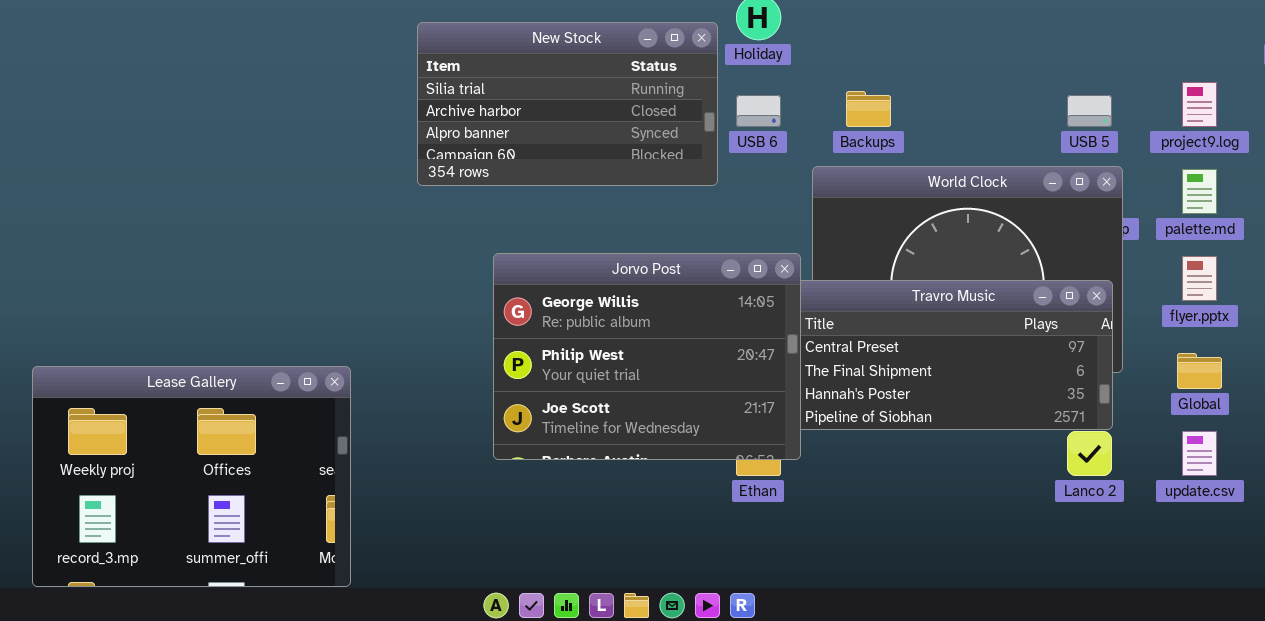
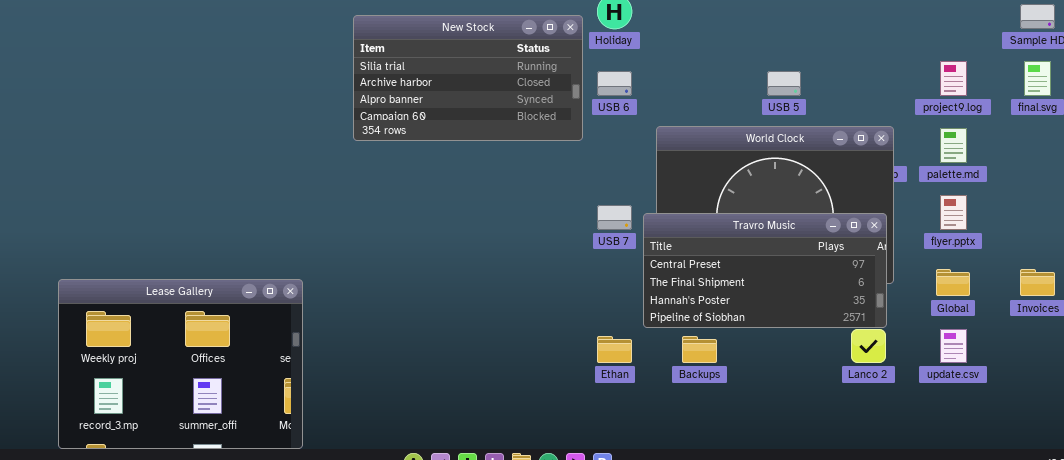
Backups: [846,91,891,127] -> [682,336,717,363], moved
USB 5: [1067,95,1112,127] -> [767,71,801,96], moved
Jorvo Post: [493,253,801,460] -> none, closed

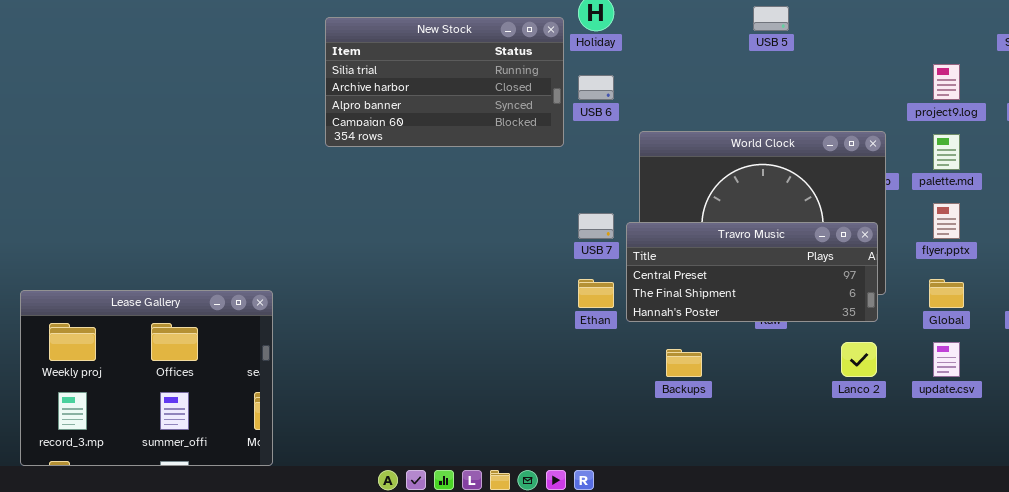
USB 5: [767,71,801,96] -> [753,6,789,31], moved
Travro Music: [643,213,887,328] -> [626,222,878,322], resized
Ethan: [597,336,632,363] -> [578,279,614,308], moved

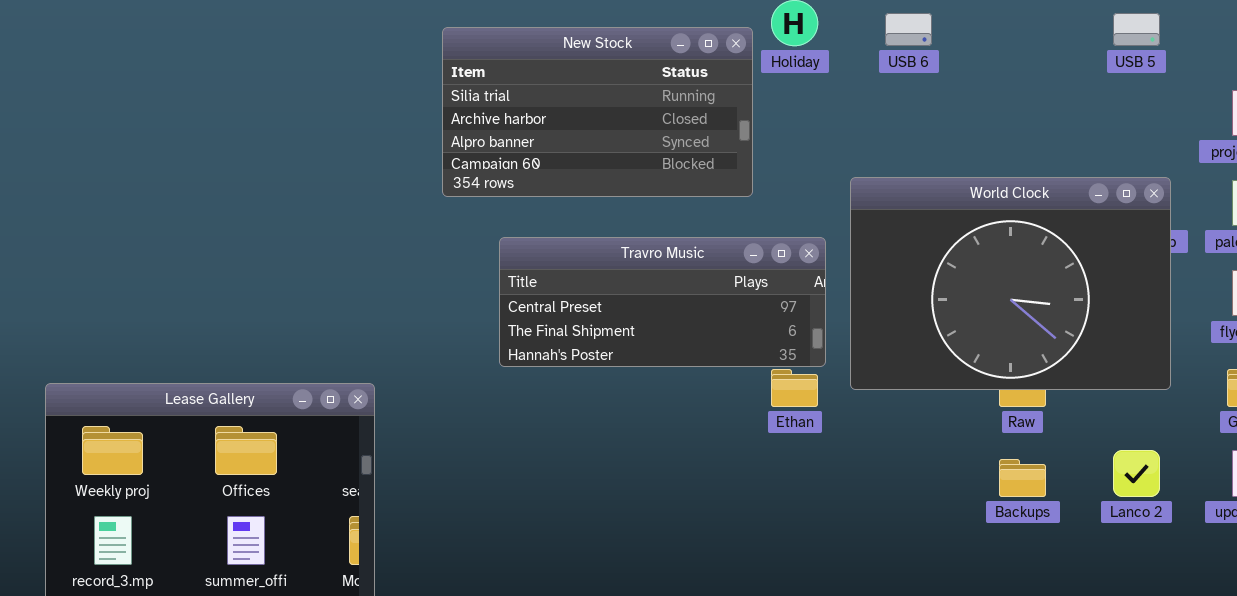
USB 5: [753,6,789,31] -> [1113,13,1160,46], moved
USB 6: [578,75,614,100] -> [885,13,932,46], moved
Travro Music: [626,222,878,322] -> [499,237,826,367], moved
Backups: [666,349,702,377] -> [999,459,1046,497], moved

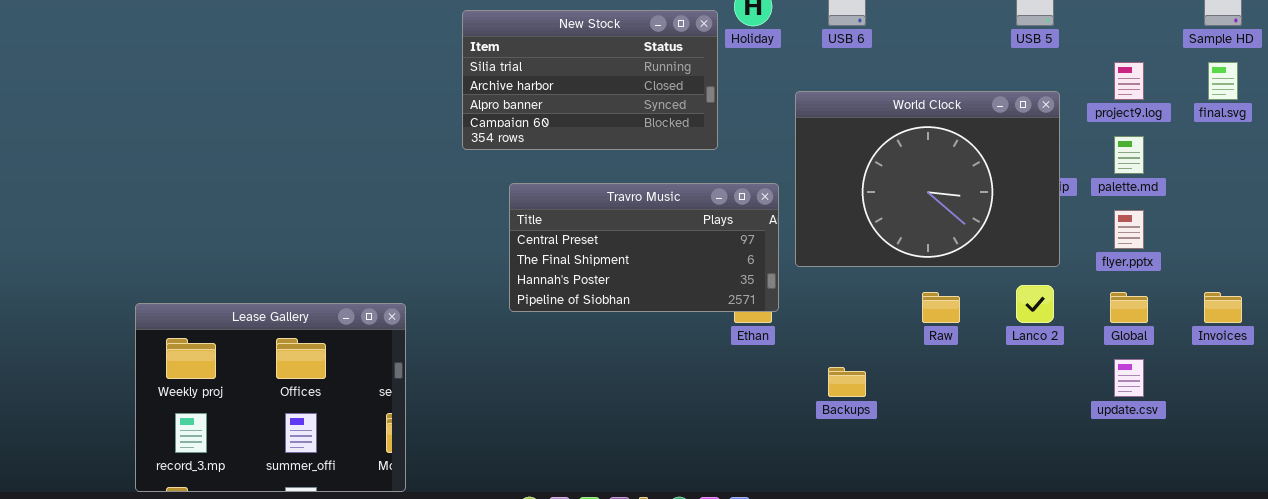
World Clock: [850,177,1171,390] -> [795,91,1060,267], moved
Travro Music: [499,237,826,367] -> [509,183,779,312], resized
Lanco 2: [1113,450,1160,497] -> [1016,285,1054,323], moved
Backups: [999,459,1046,497] -> [828,367,866,397], moved

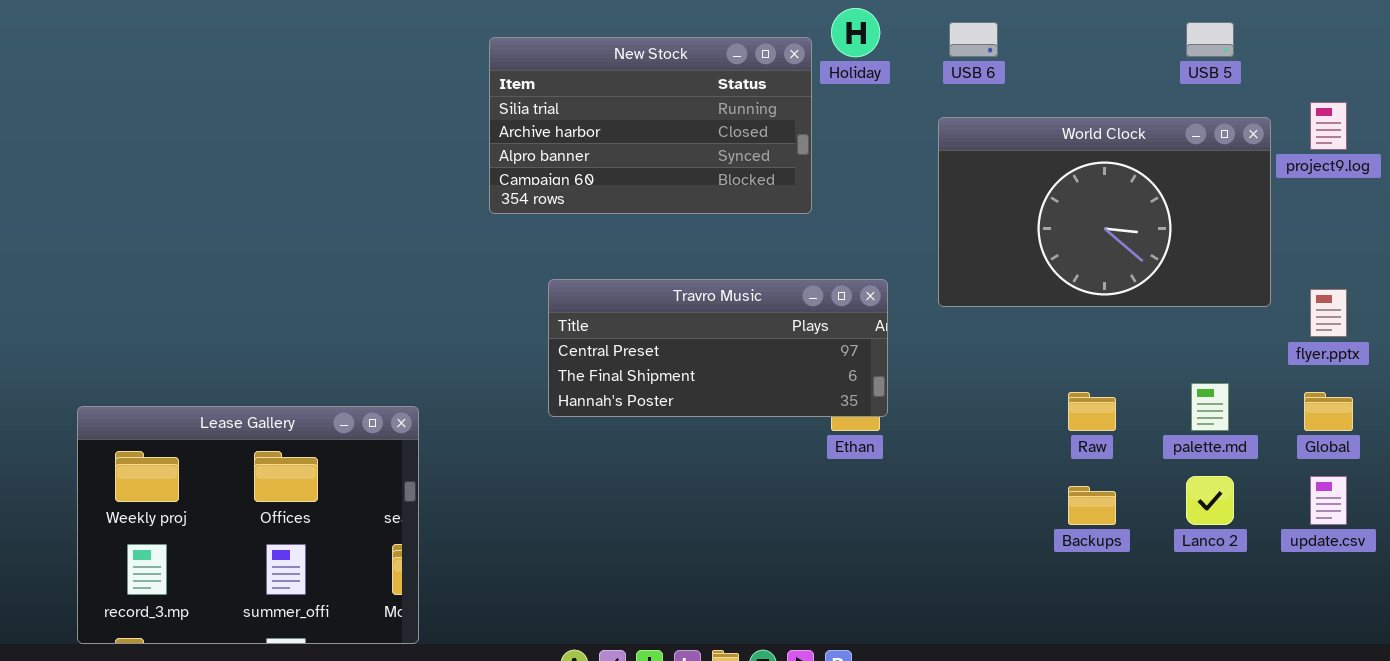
World Clock: [795,91,1060,267] -> [938,117,1271,307], moved, resized
palette.md: [1114,136,1144,174] -> [1191,383,1229,431], moved
Travro Music: [509,183,779,312] -> [548,279,888,417], resized
Lanco 2: [1016,285,1054,323] -> [1186,476,1234,525], moved
Backups: [828,367,866,397] -> [1068,486,1116,525], moved

